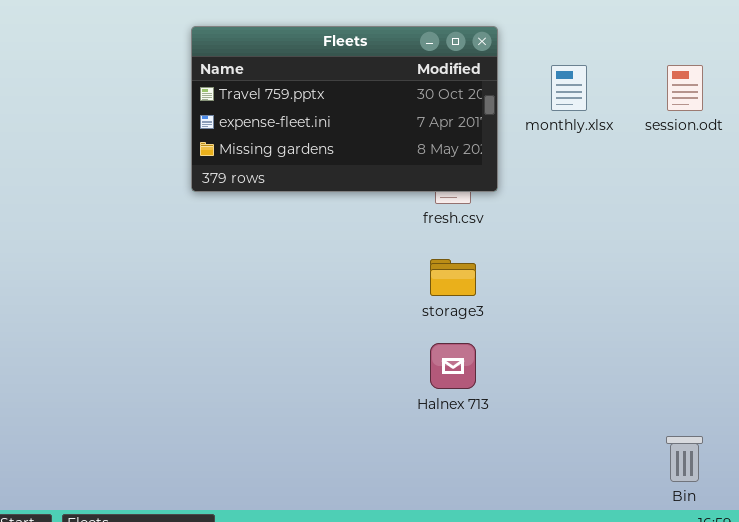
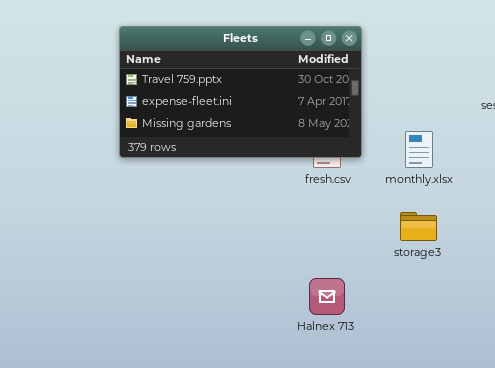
monthly.xlsx: [551,65,587,111] -> [405,131,433,168], moved
storage3: [430,259,476,296] -> [400,212,437,241], moved

